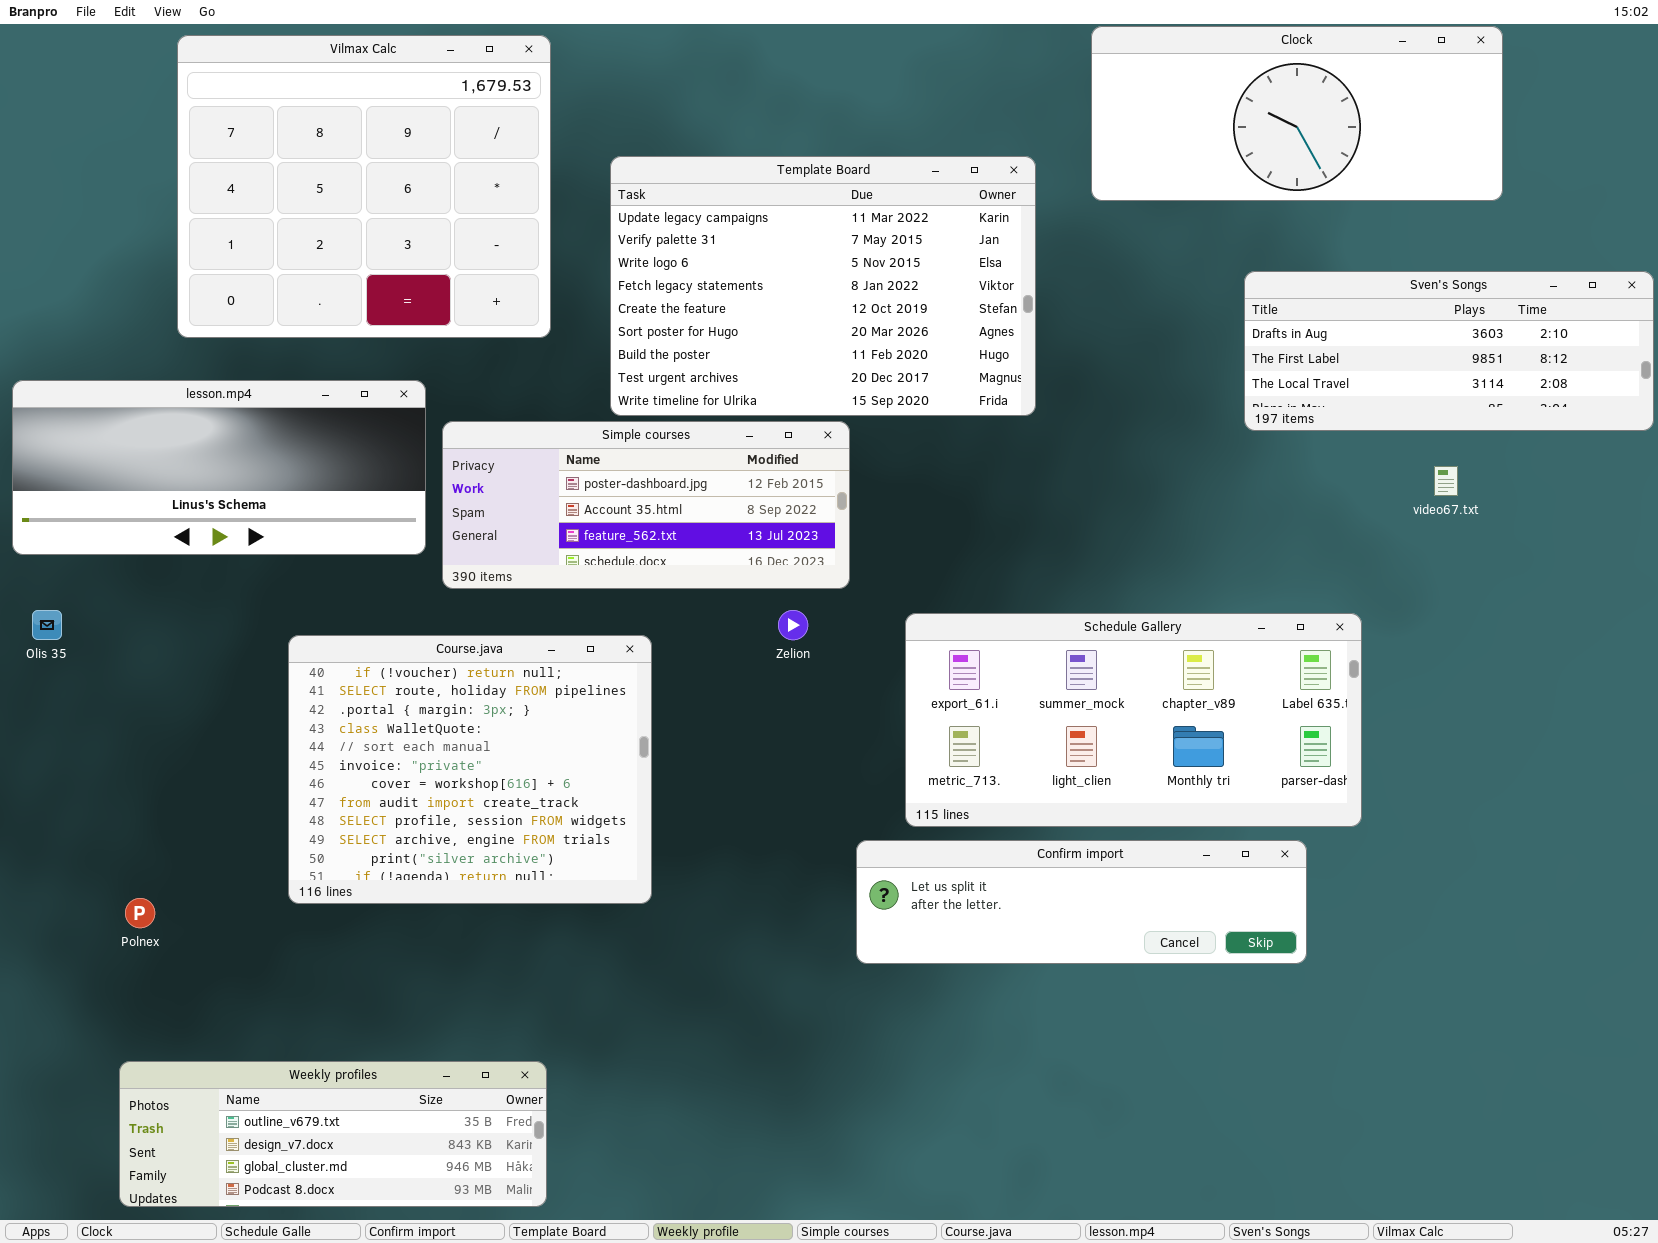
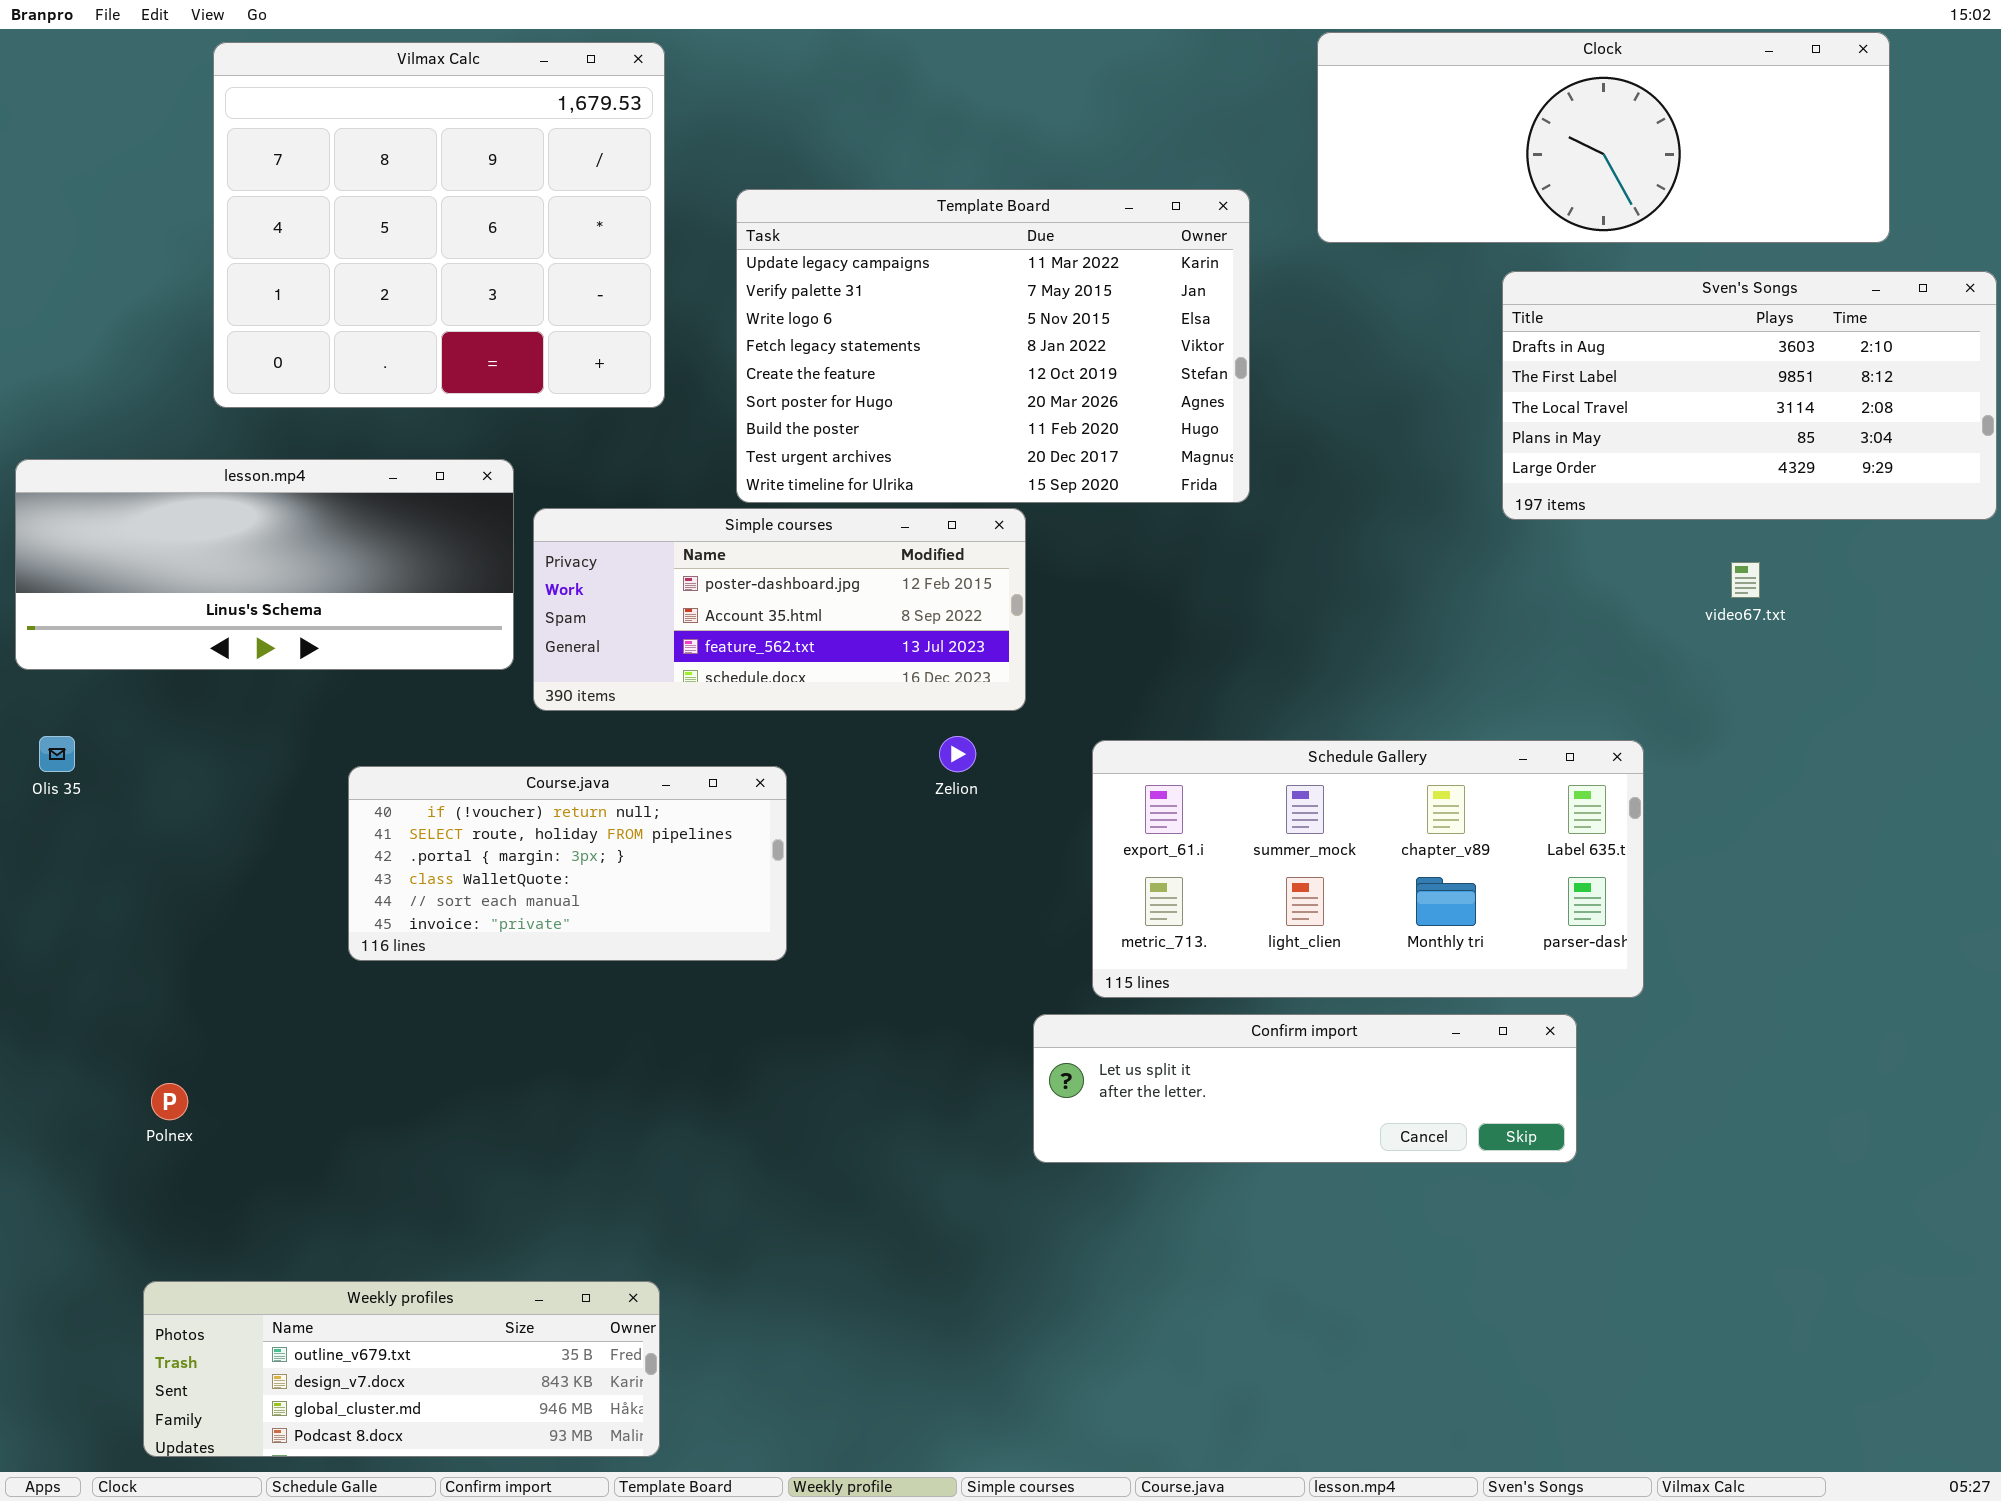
Clock: [1091,26,1503,201] -> [1317,32,1890,243], resized
Sven's Songs: [1244,271,1654,431] -> [1502,271,1997,520], resized
Course.java: [288,635,652,904] -> [348,766,787,961], resized

